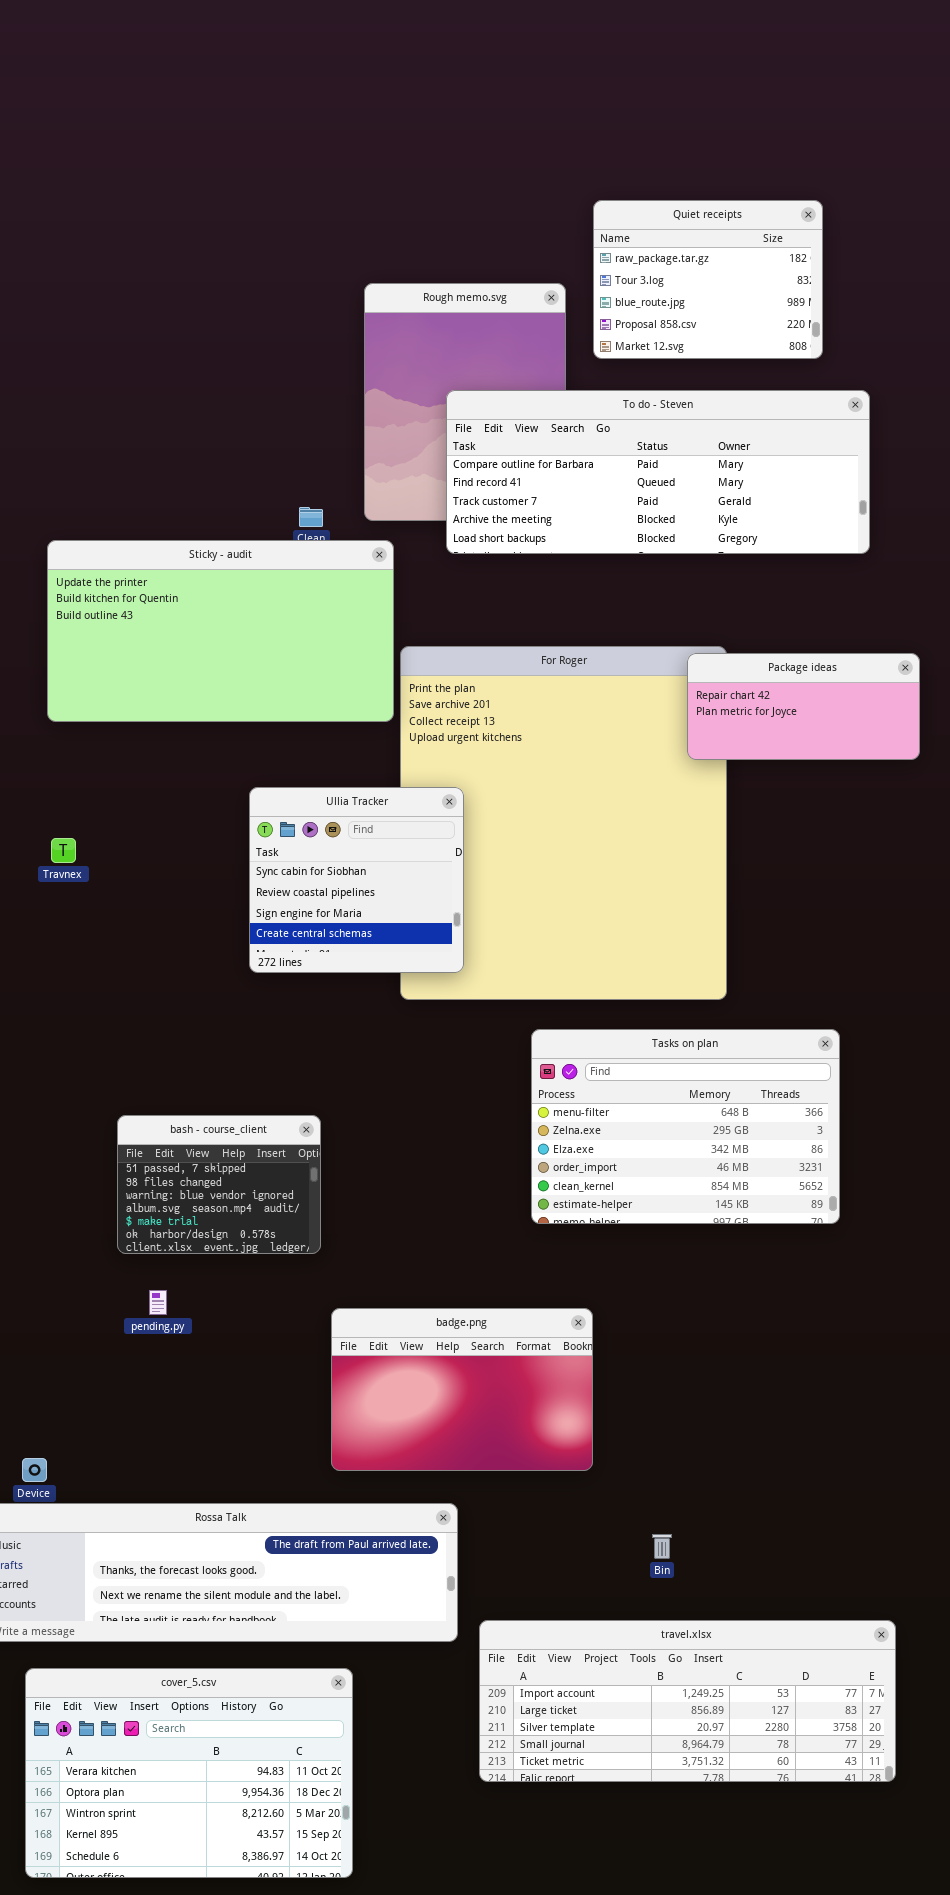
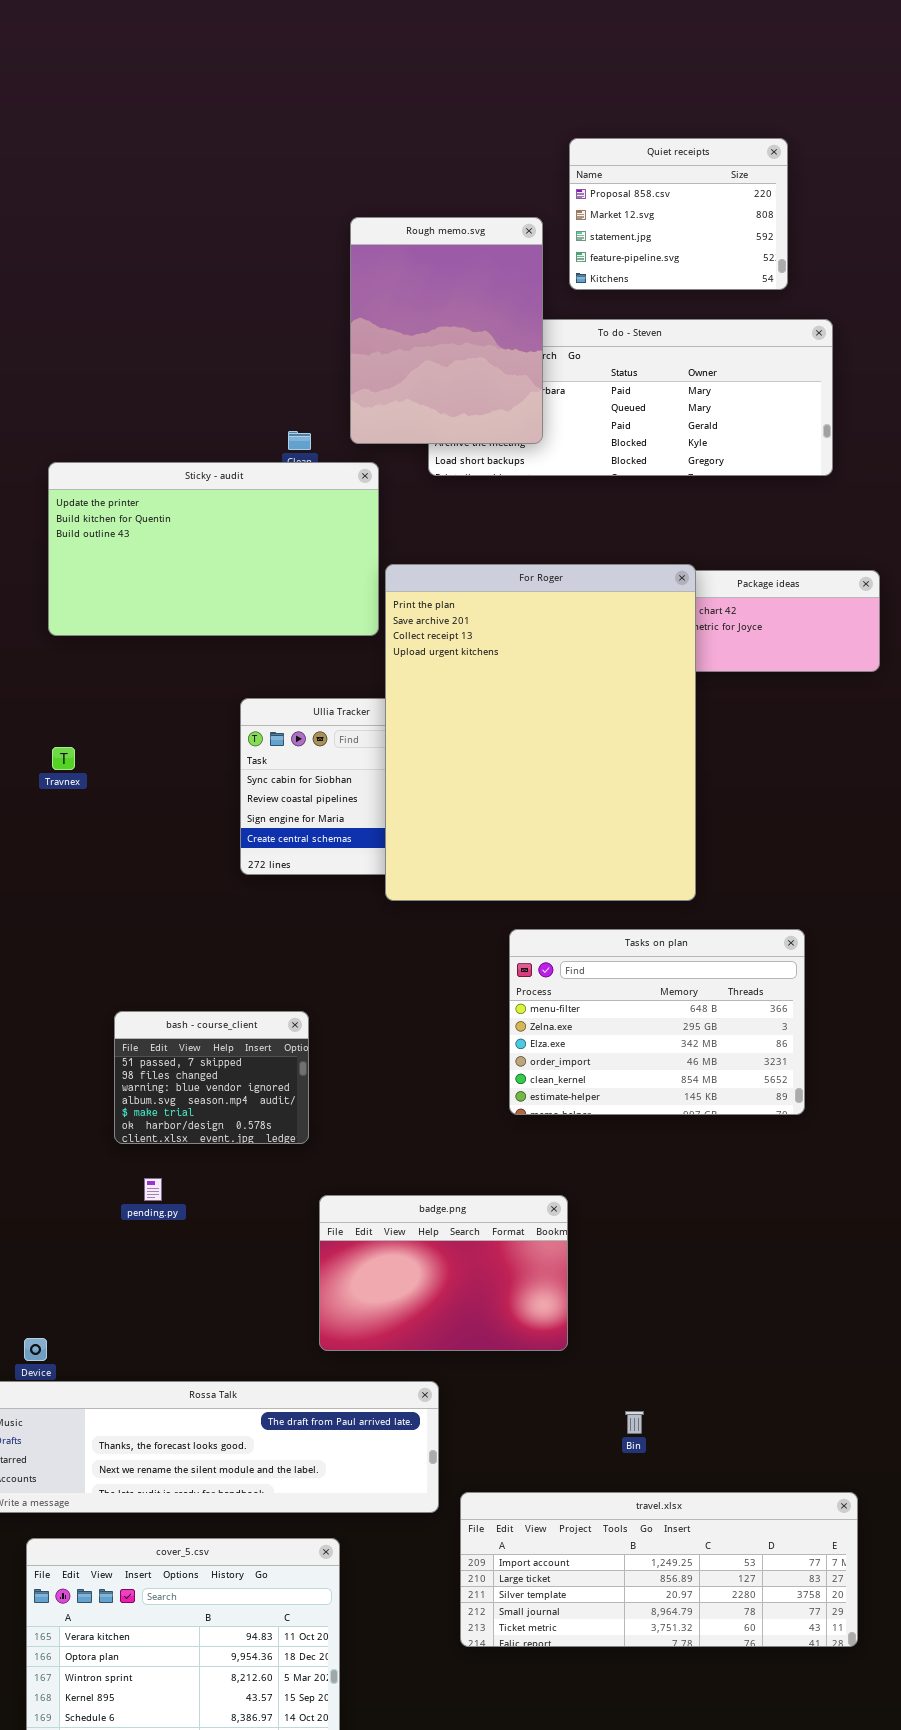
Quiet receipts: [593,200,823,359] -> [569,138,788,290], scrolled down 3 rows
Rough memo.svg: [364,283,566,521] -> [350,217,543,444], raised
For Roger: [400,646,727,1000] -> [385,564,696,901], raised

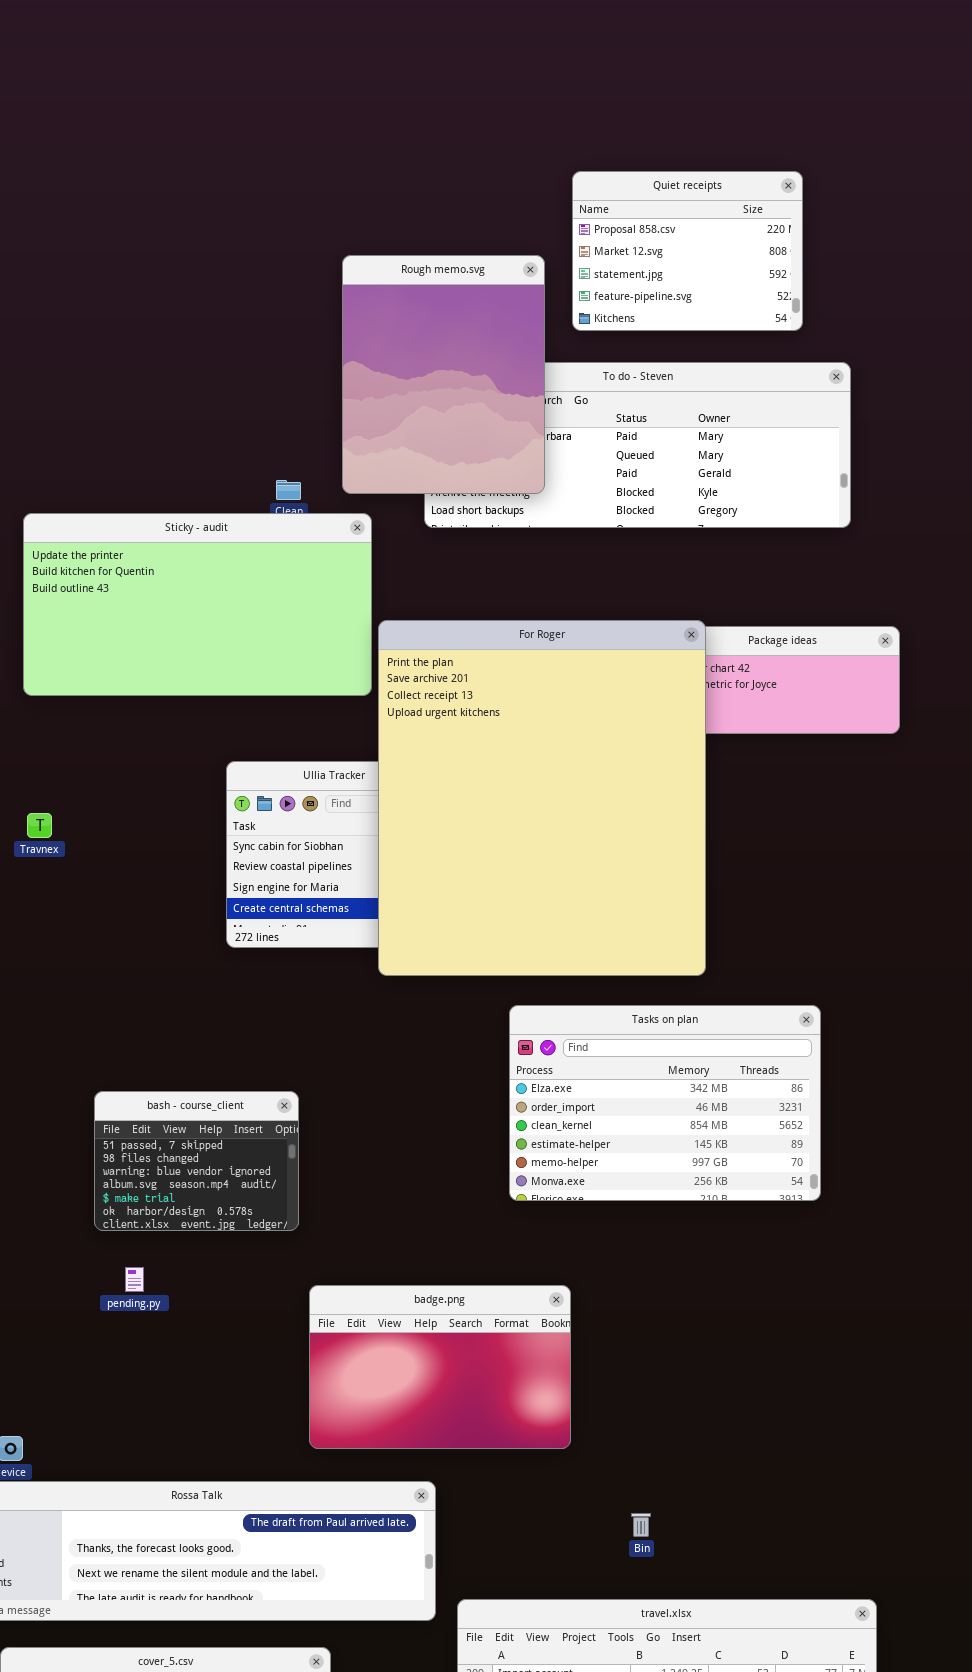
Tasks on plan: [509,929,805,1115] -> [509,1005,821,1201], scrolled down 2 rows

